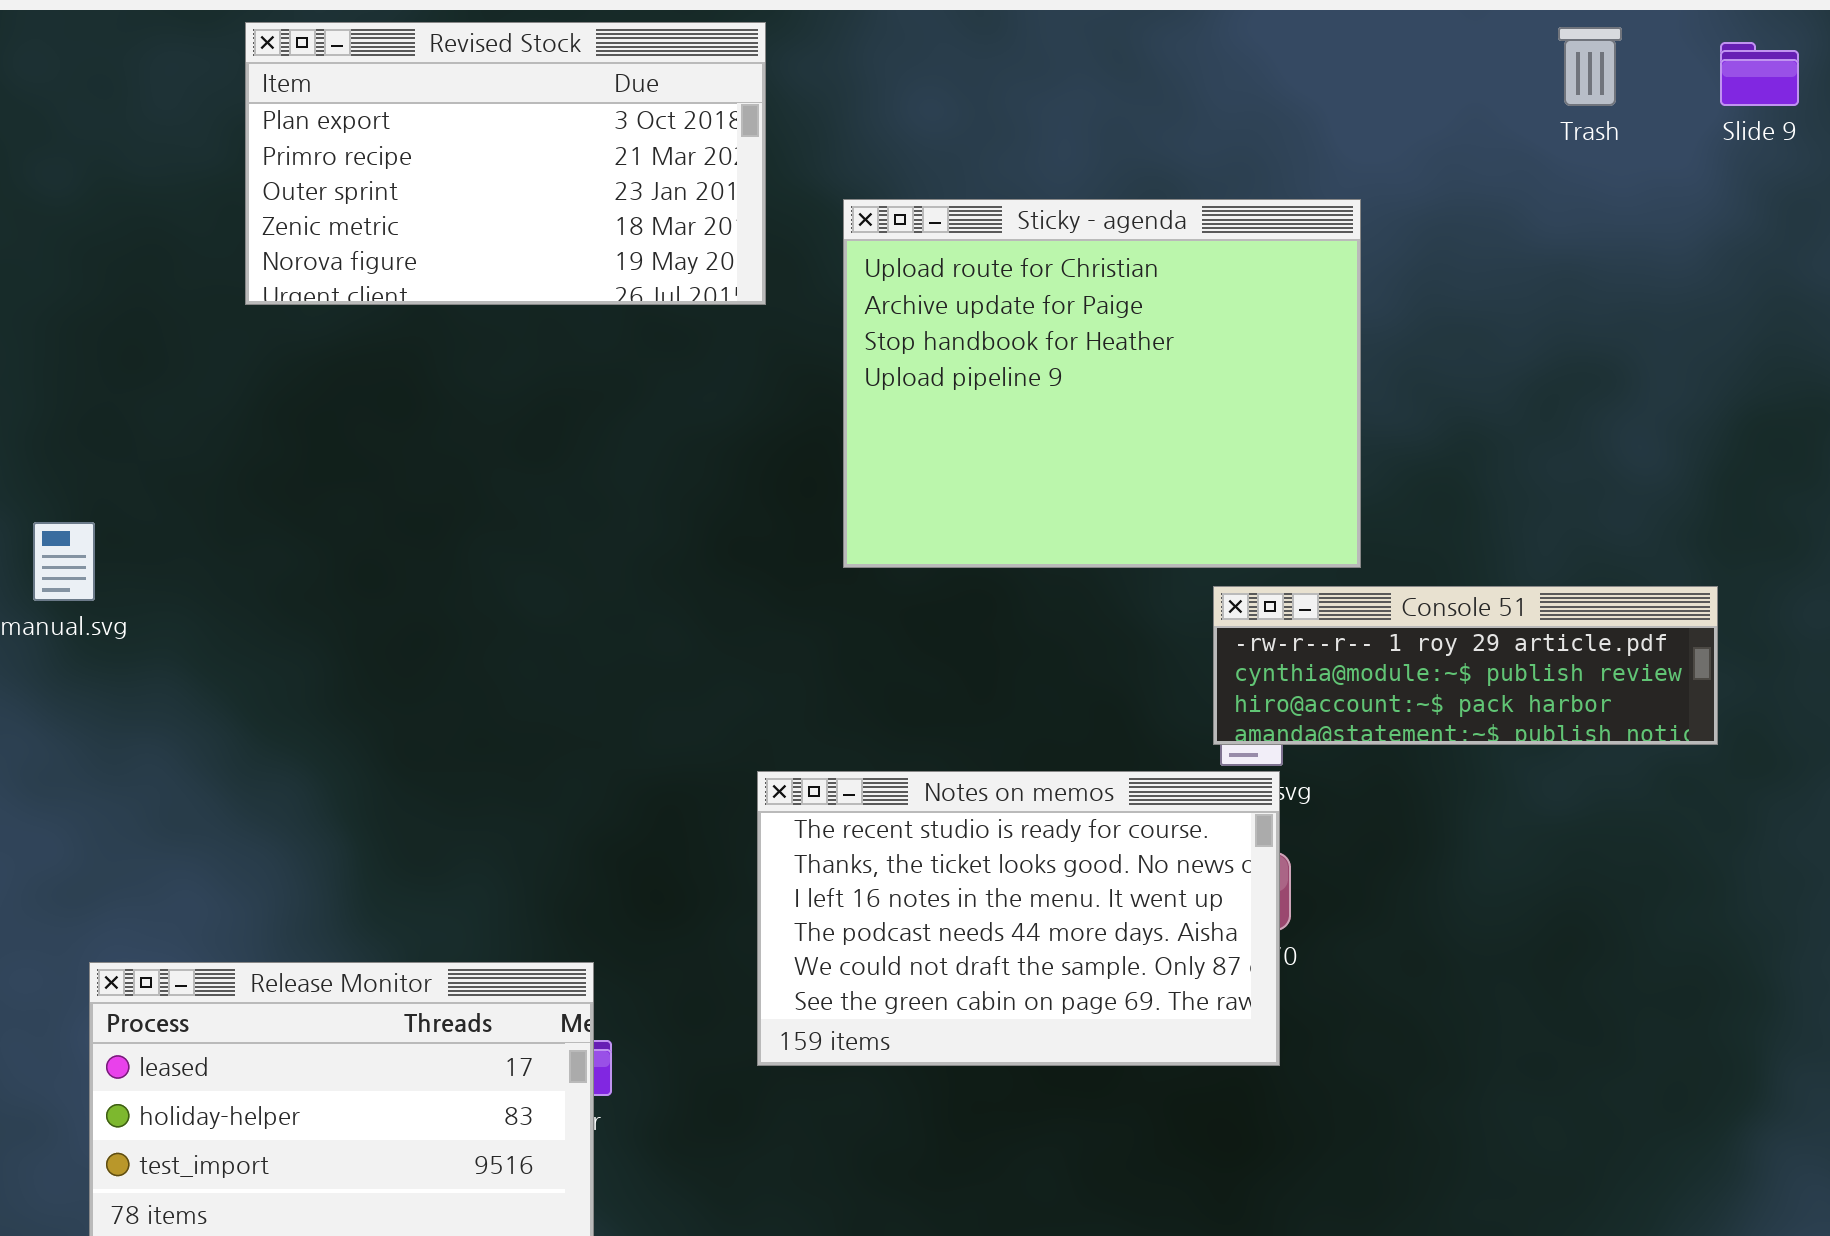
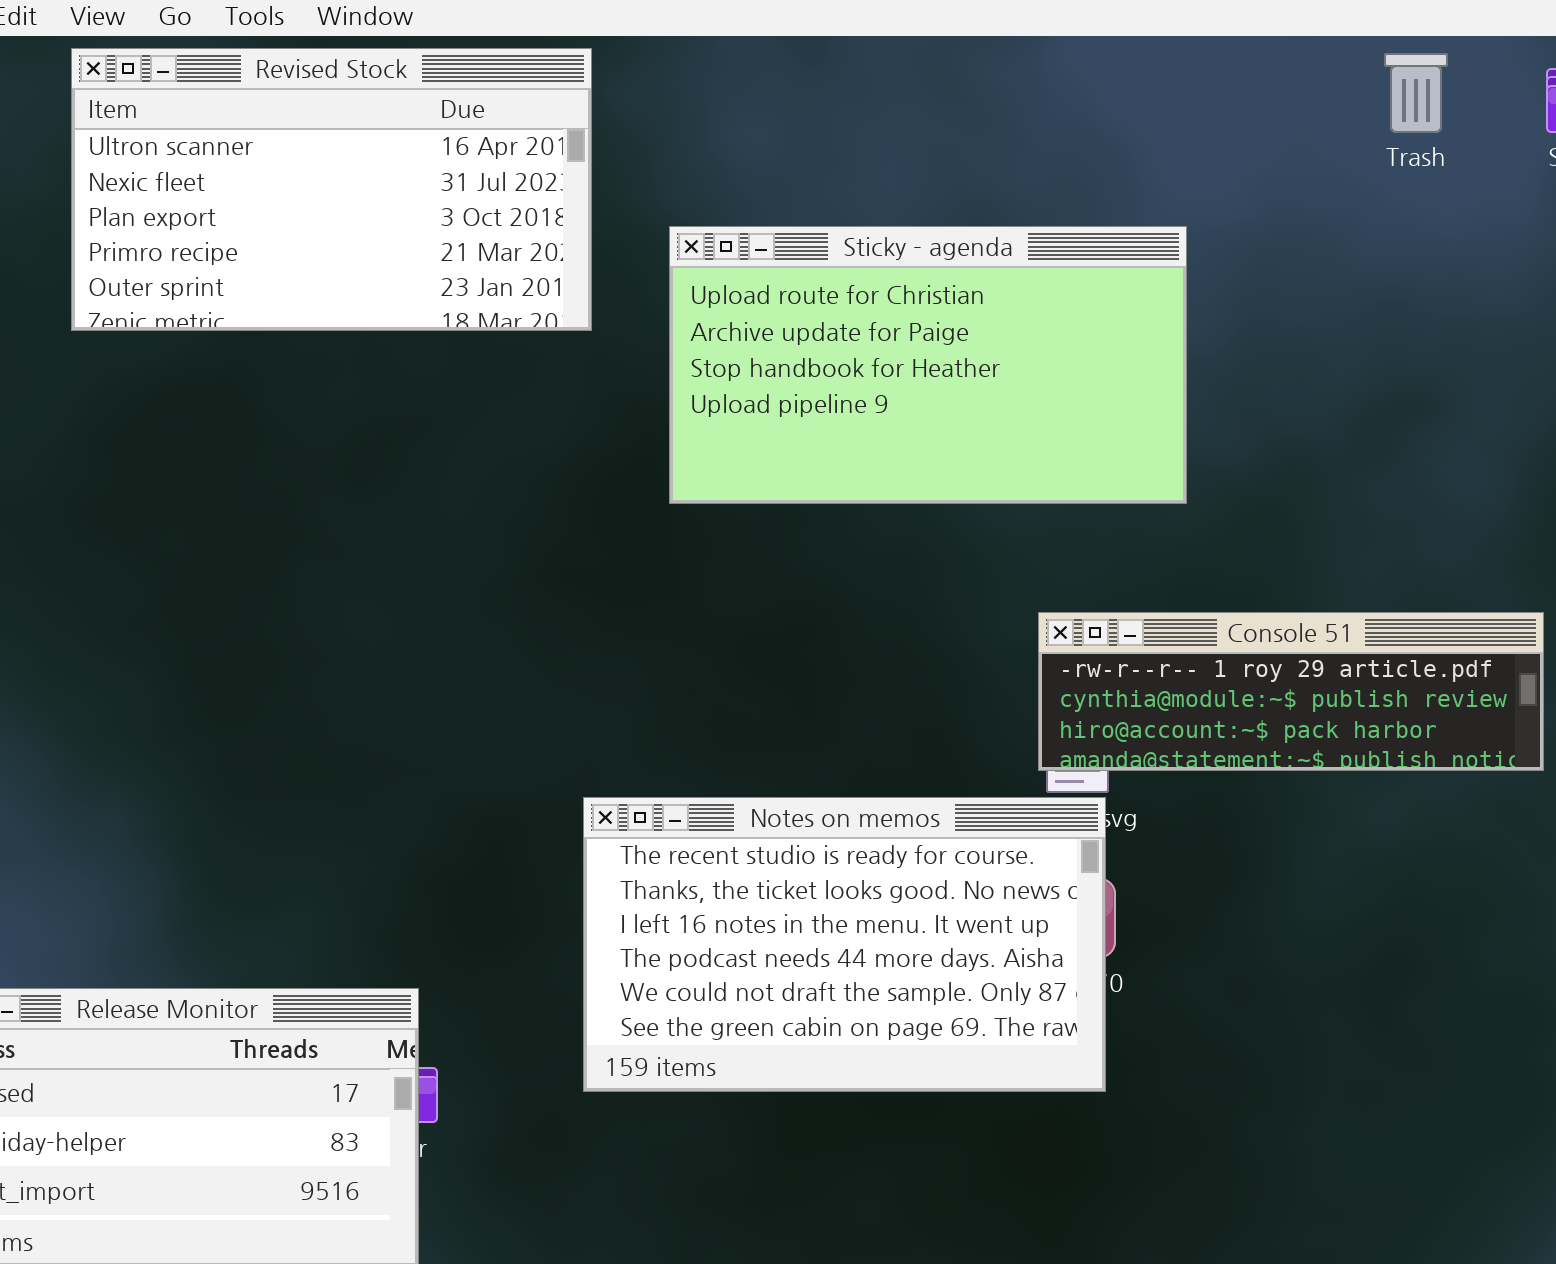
Revised Stock: [245,22,766,305] -> [71,48,592,331], scrolled up 2 rows
Sticky - agenda: [843,199,1361,568] -> [669,226,1187,504], resized

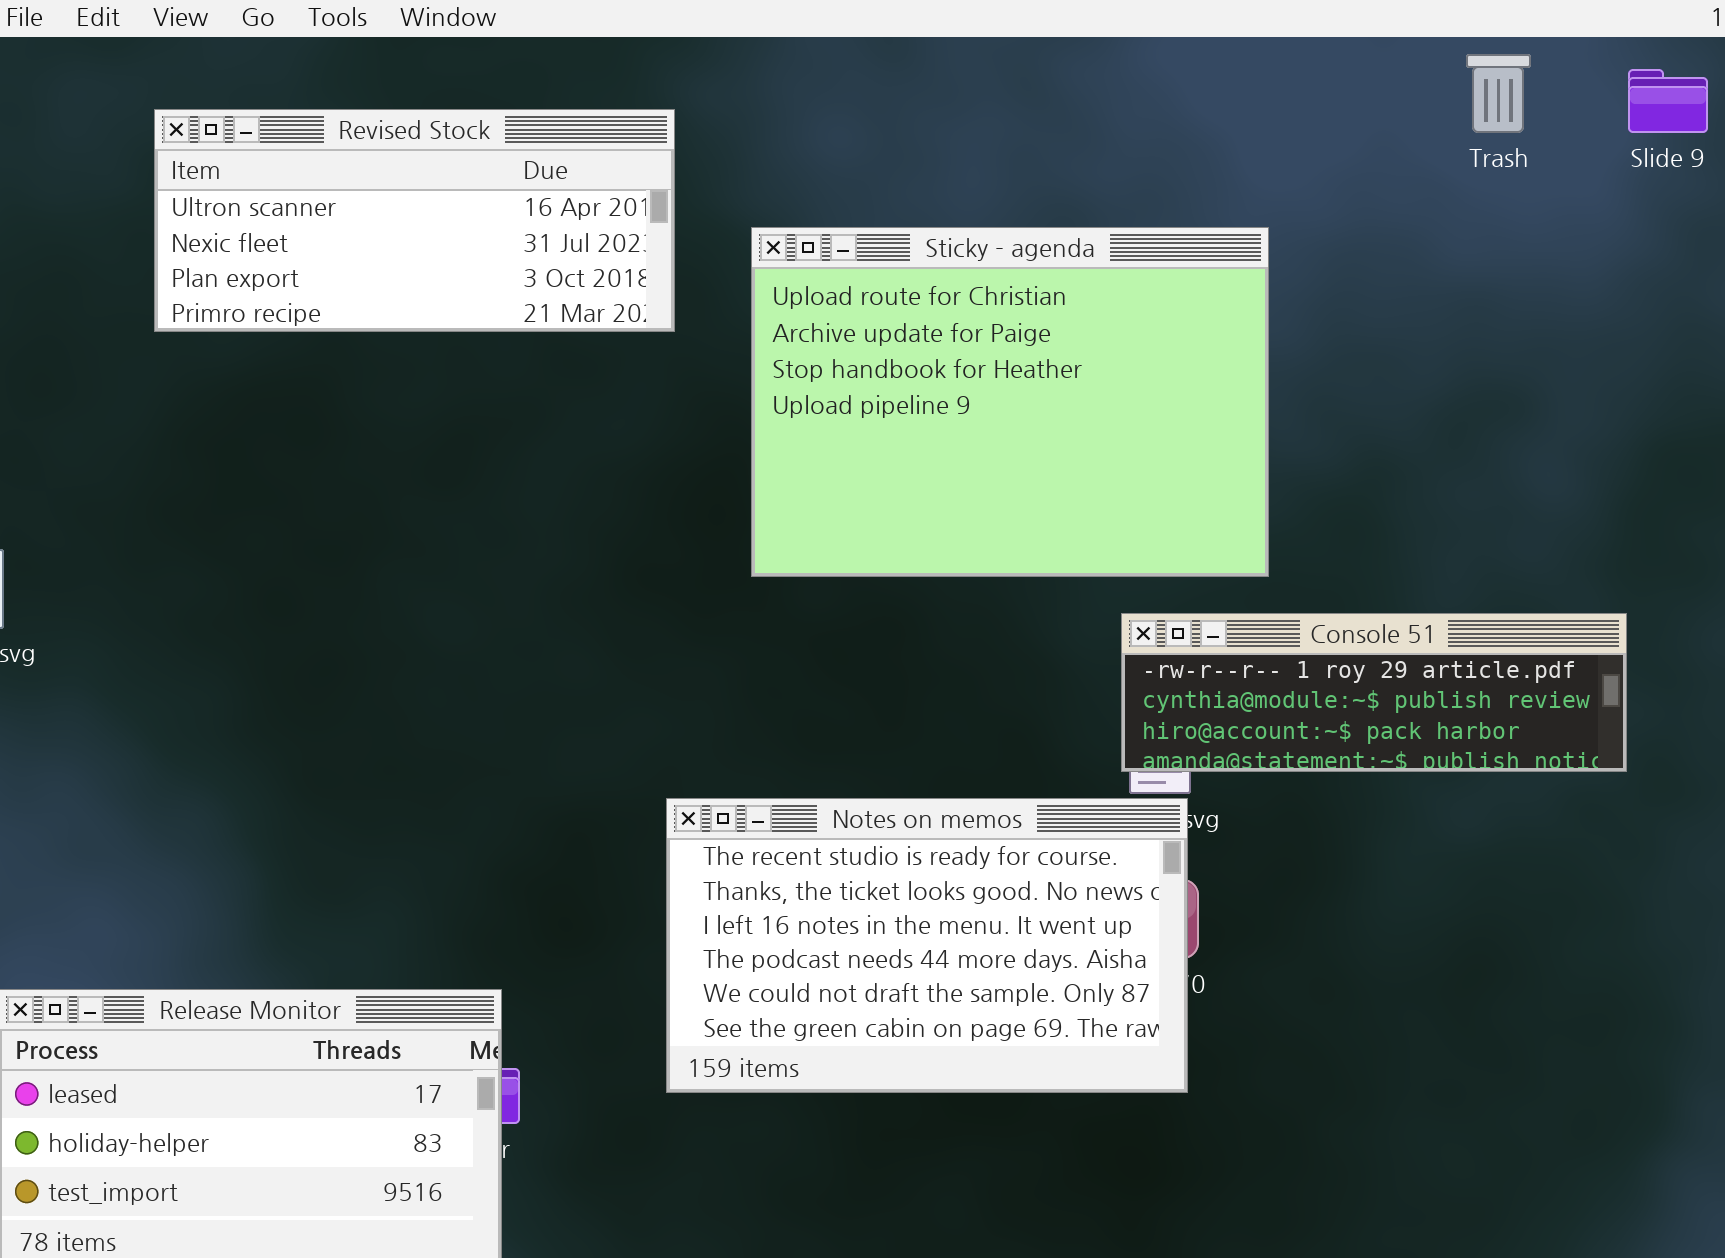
Revised Stock: [71,48,592,331] -> [154,109,675,332], resized
Sticky - agenda: [669,226,1187,504] -> [751,227,1269,577], resized

